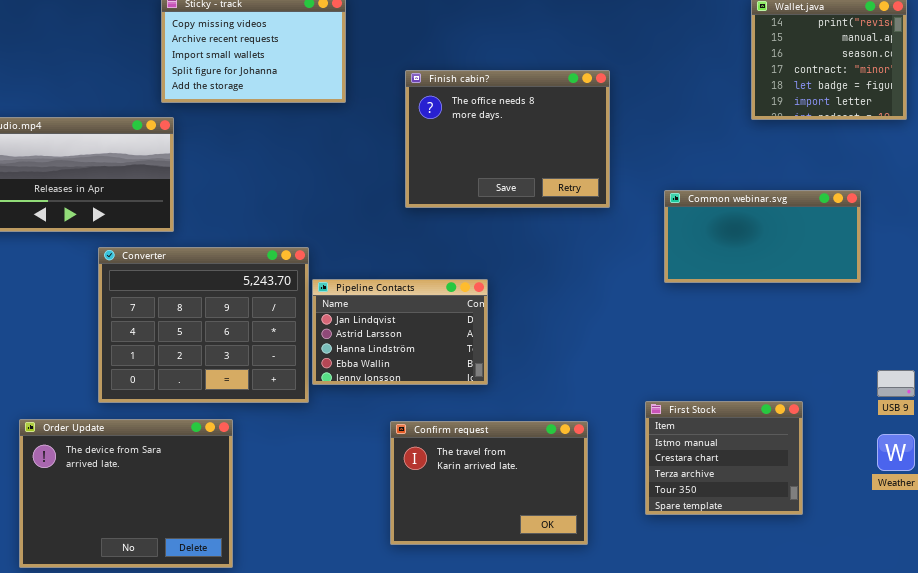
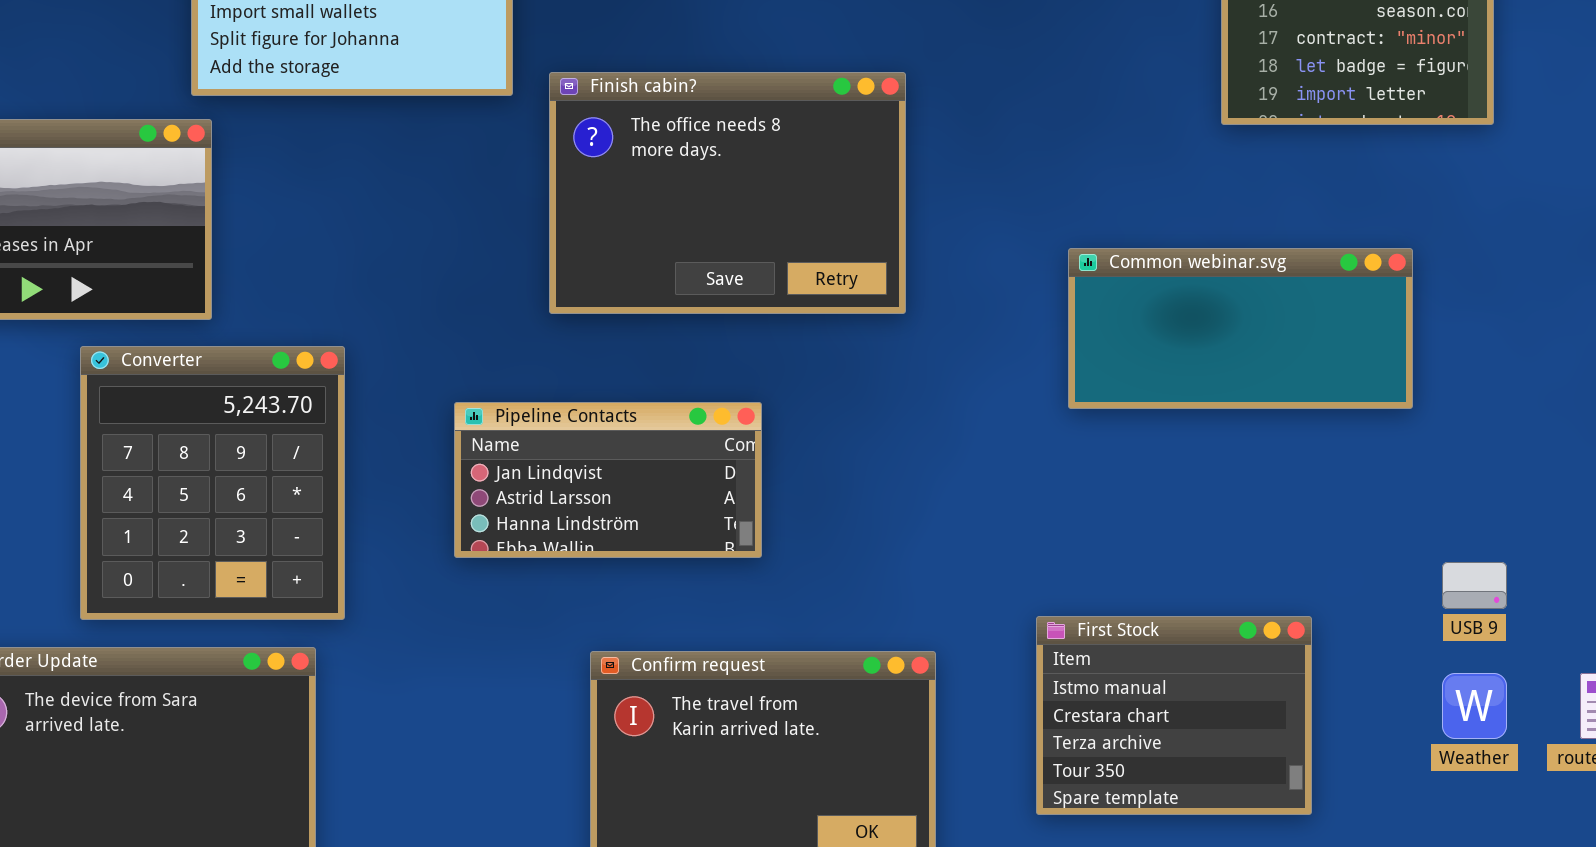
Finish cabin?: [405,70,610,208] -> [549,72,906,314], moved
Converter: [98,247,309,403] -> [80,346,345,620], resized
Pipeline Contacts: [312,279,488,385] -> [454,402,762,558], resized

